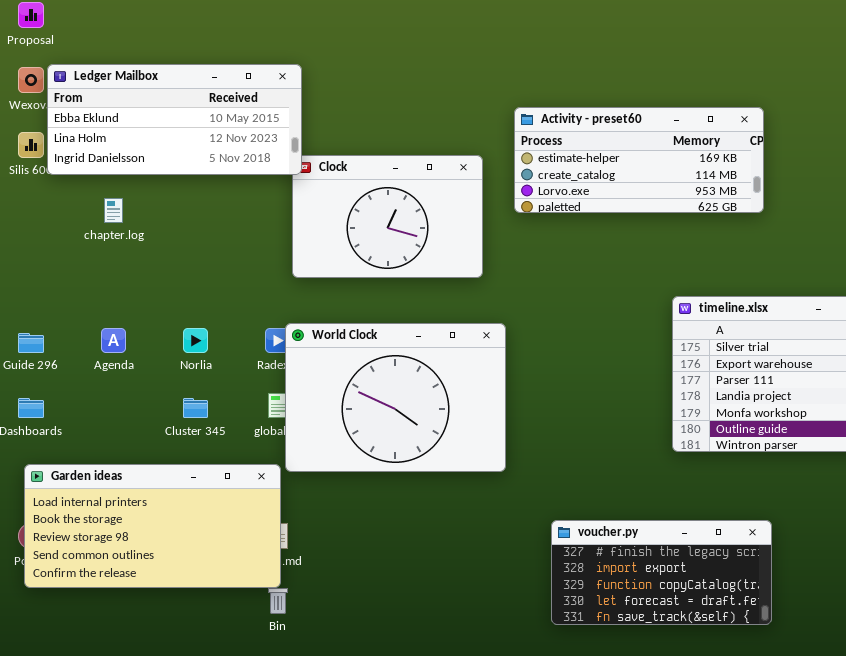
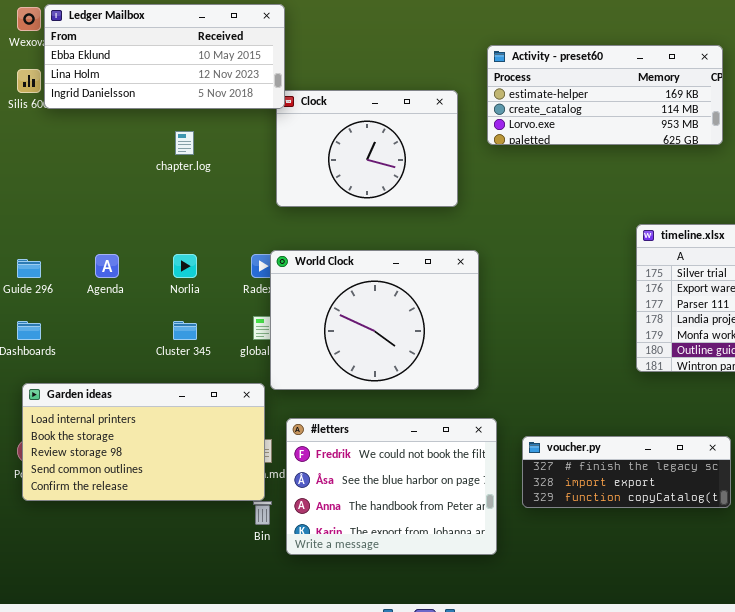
chapter.log: [104,198,123,223] -> [175,131,194,155], moved
#letters: none -> [286,418,497,555], opened
voucher.py: [551,520,772,625] -> [522,436,731,508], resized

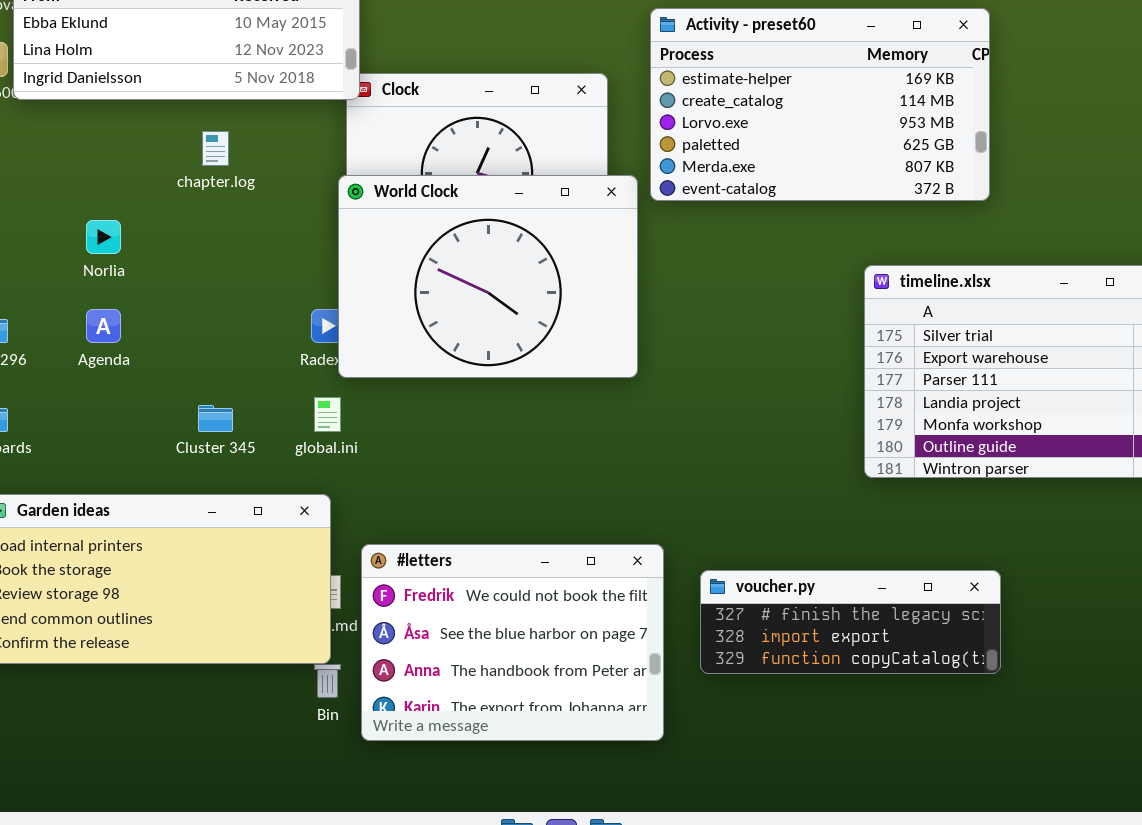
Activity - preset60: [487,45,723,145] -> [650,8,990,201], resized
World Clock: [270,250,479,390] -> [338,175,638,378], moved
Norlia: [173,254,197,278] -> [86,220,121,254], moved

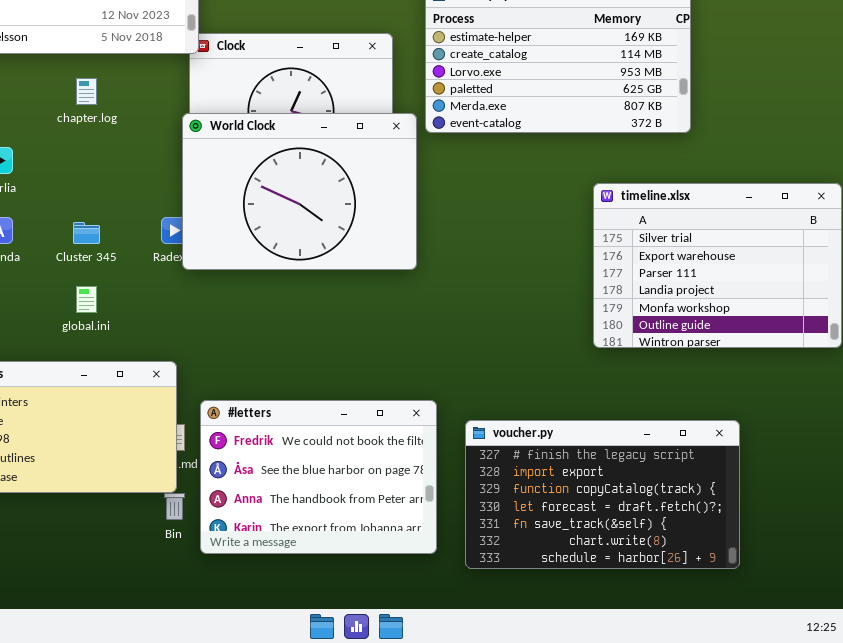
global.ini: [314,397,341,432] -> [76,286,97,313], moved
Cluster 345: [198,405,233,432] -> [73,222,100,244], moved
voucher.py: [700,570,1001,674] -> [465,420,740,569], resized

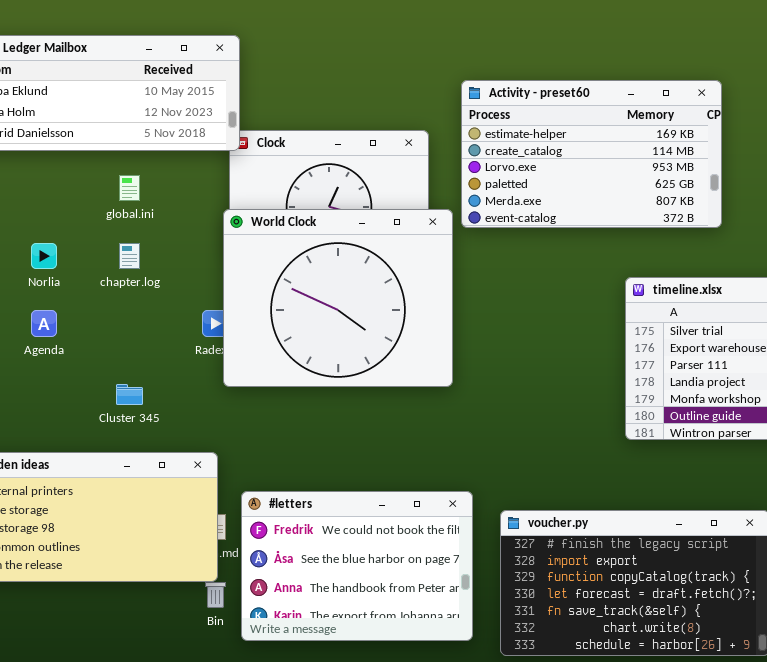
chapter.log: [76,78,97,105] -> [119,243,140,269], moved
World Clock: [182,113,417,270] -> [223,209,453,387], resized
Cluster 345: [73,222,100,244] -> [116,384,143,405], moved
global.ini: [76,286,97,313] -> [119,175,140,201], moved

